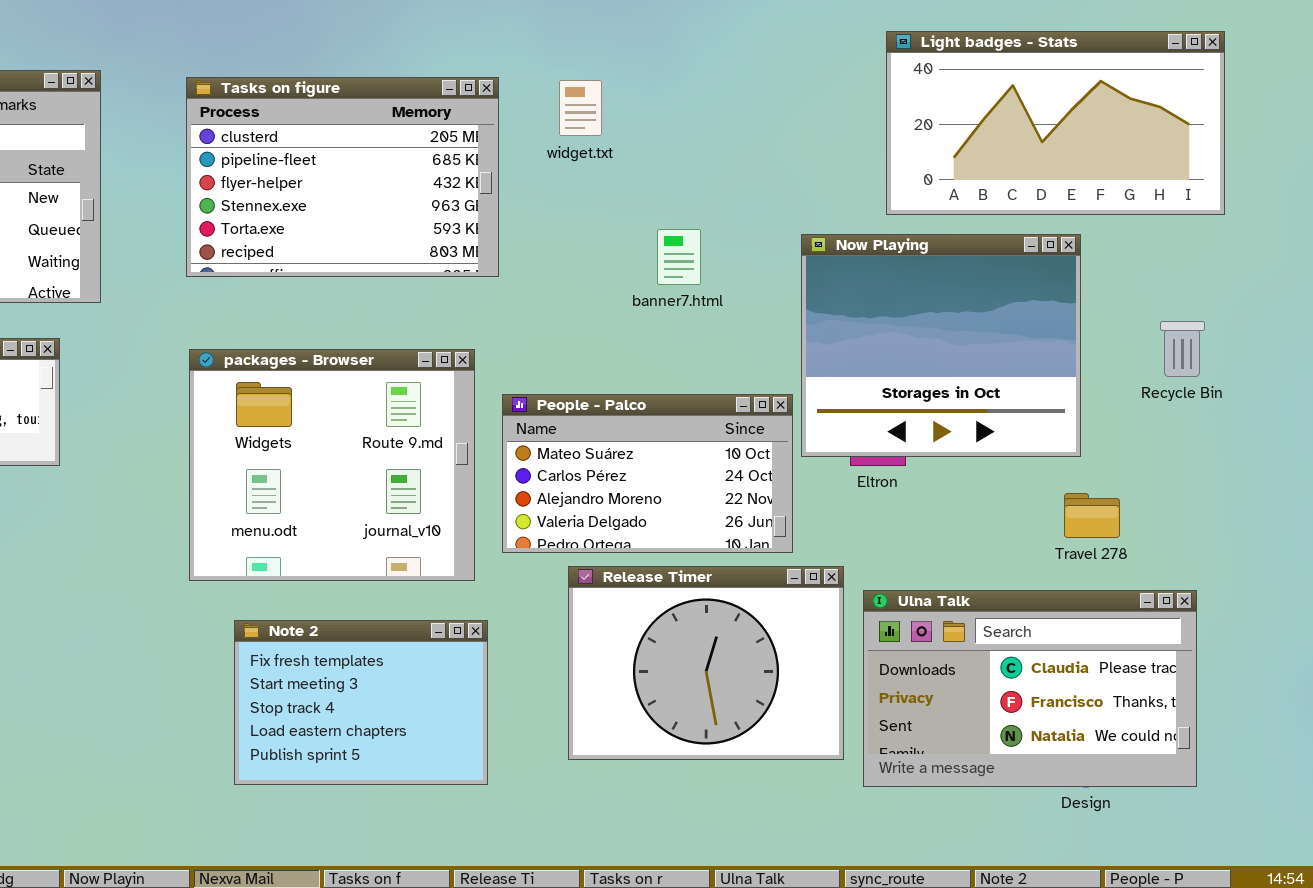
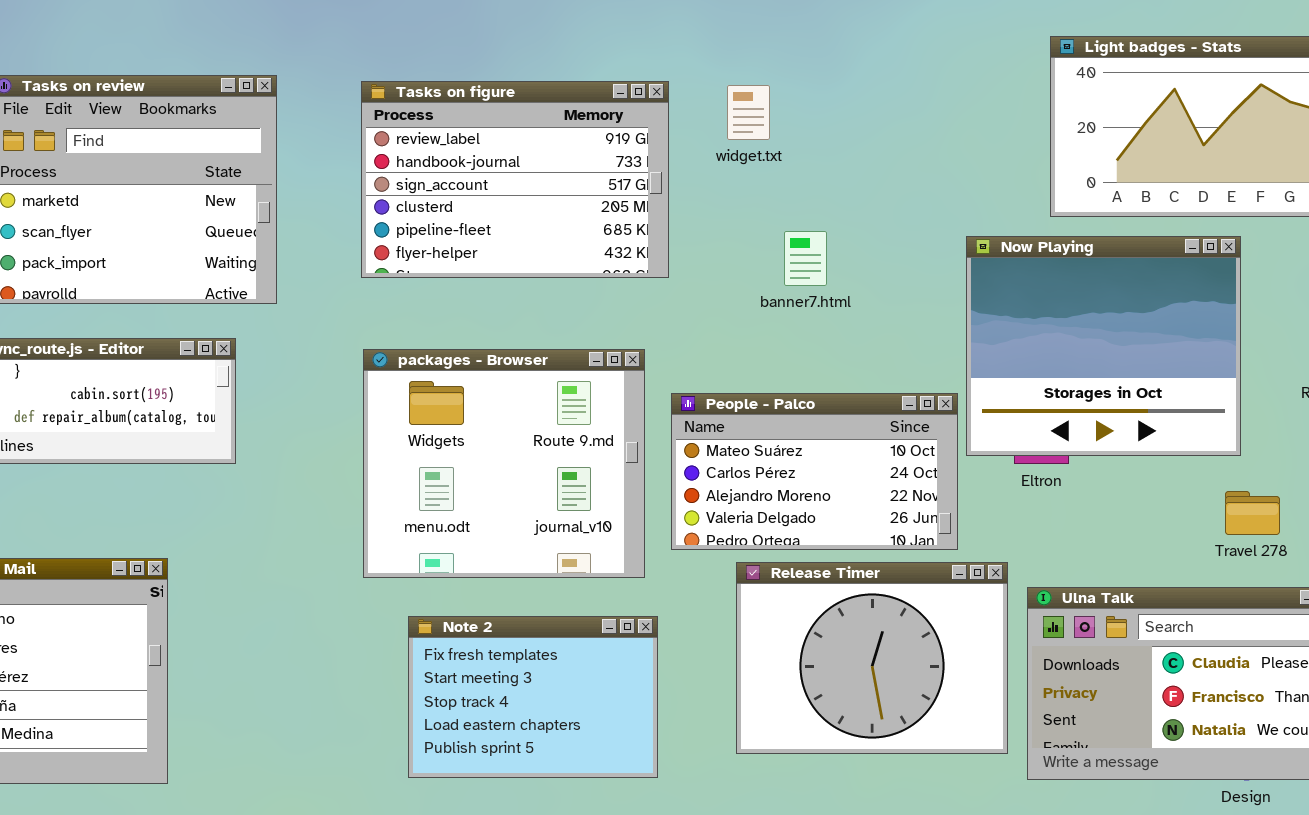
Tasks on figure: [186,77,499,277] -> [361,81,669,278], scrolled up 3 rows
banner7.html: [657,229,701,285] -> [784,231,827,286], moved

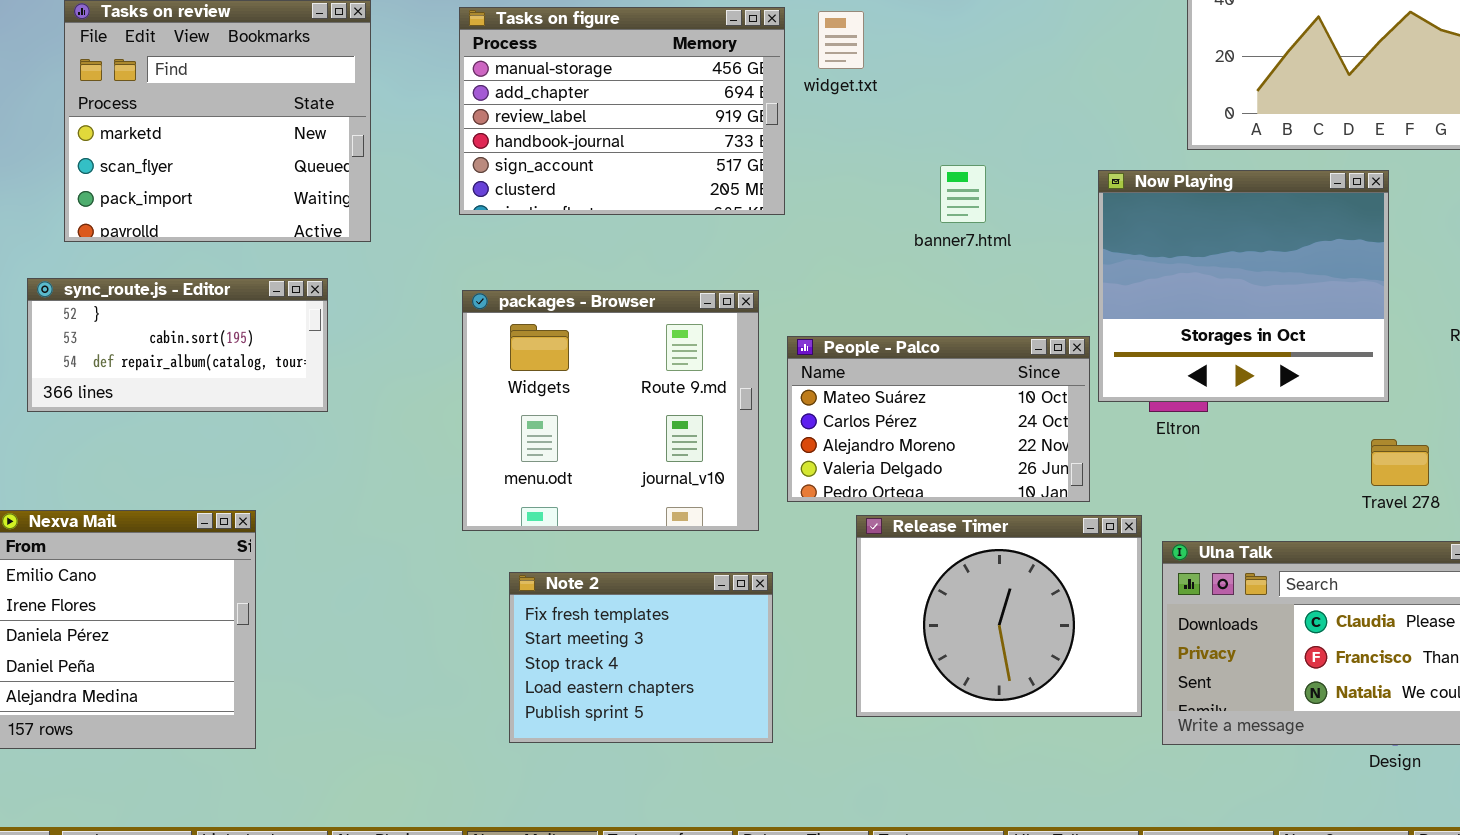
Tasks on figure: [361,81,669,278] -> [459,7,785,215], scrolled up 2 rows
widget.txt: [727,85,770,140] -> [818,11,864,69], moved
banner7.html: [784,231,827,286] -> [940,165,986,223], moved

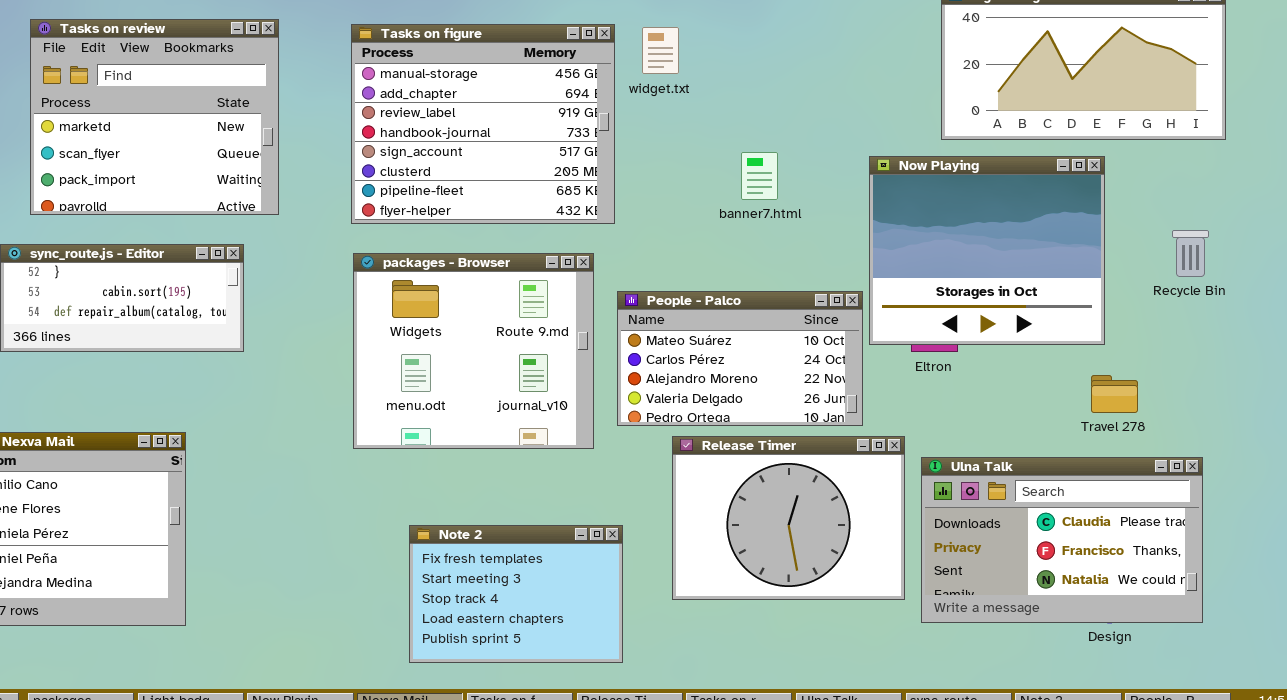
Tasks on figure: [459,7,785,215] -> [351,24,615,224], resized
Note 2: [509,572,773,743] -> [409,525,623,663], moved

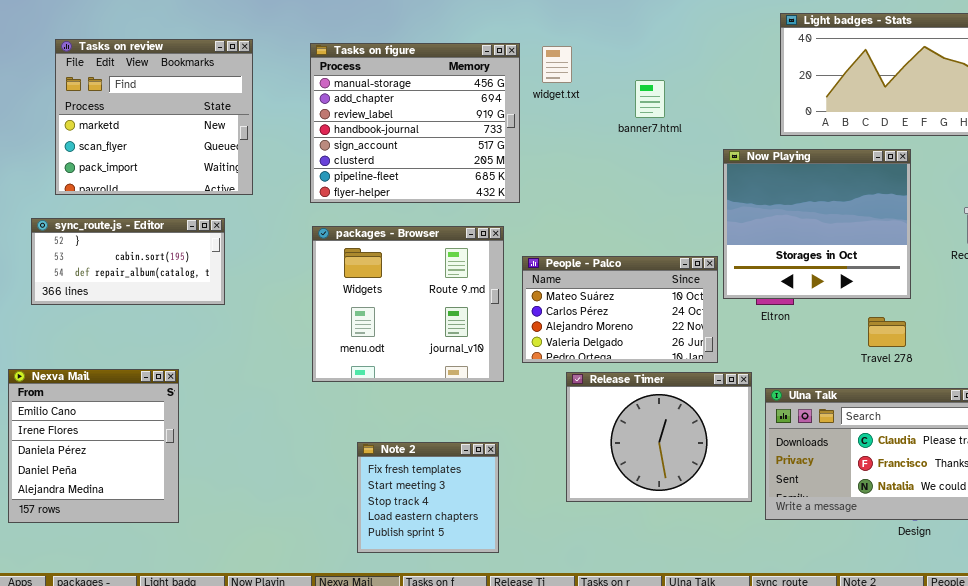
banner7.html: [741,152,778,200] -> [635,80,665,118], moved
Travel 278: [1091,375,1138,413] -> [868,317,906,347], moved
Note 2: [409,525,623,663] -> [357,442,499,553], resized

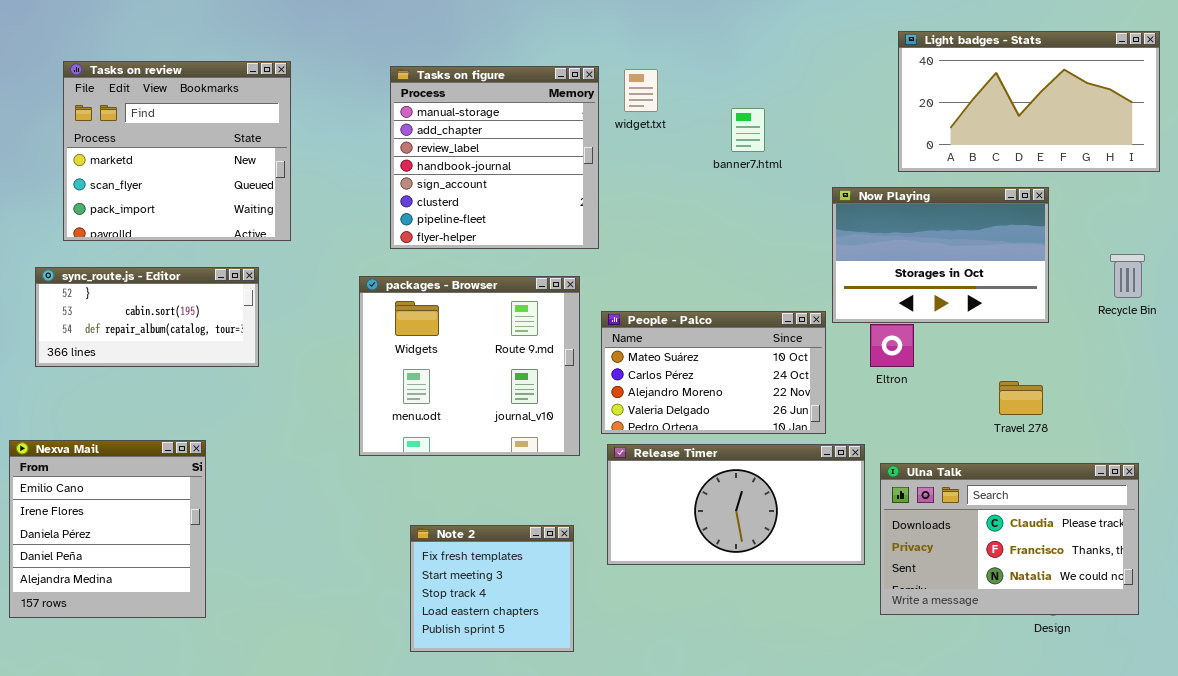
Tasks on figure: [310,43,520,203] -> [390,66,599,249], resized
Now Playing: [723,149,911,299] -> [832,187,1049,323], resized
Release Timer: [566,372,752,502] -> [607,444,865,565], resized

